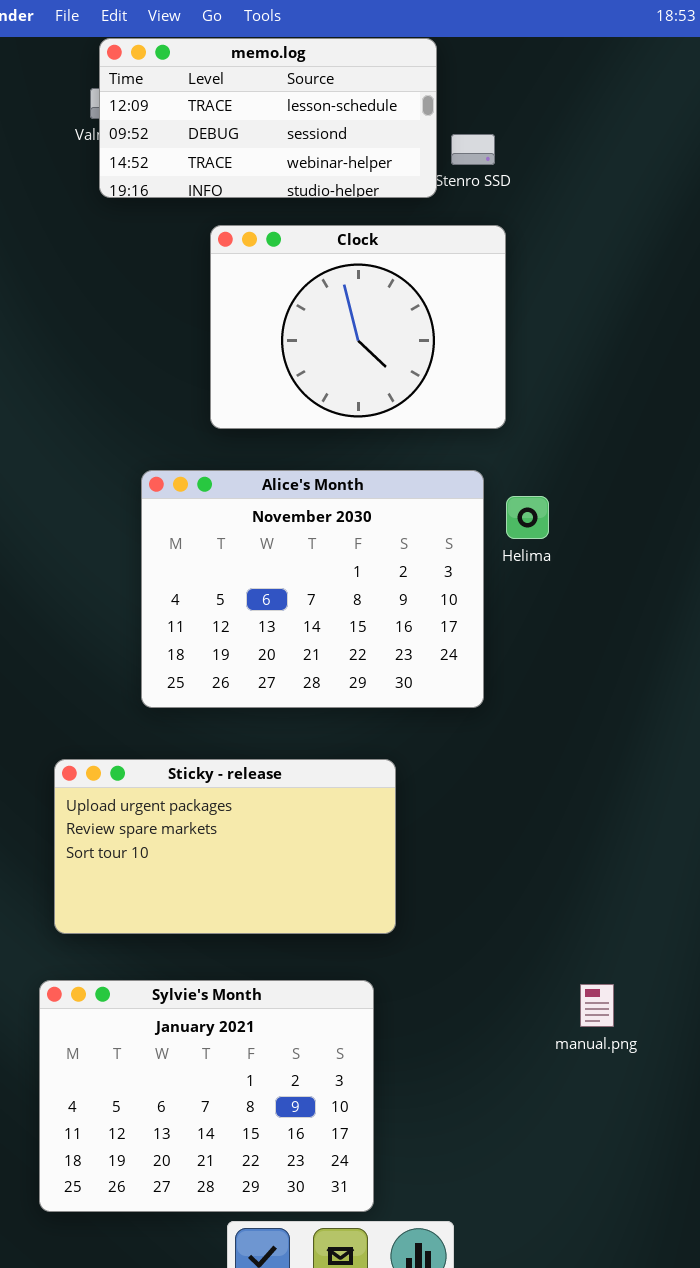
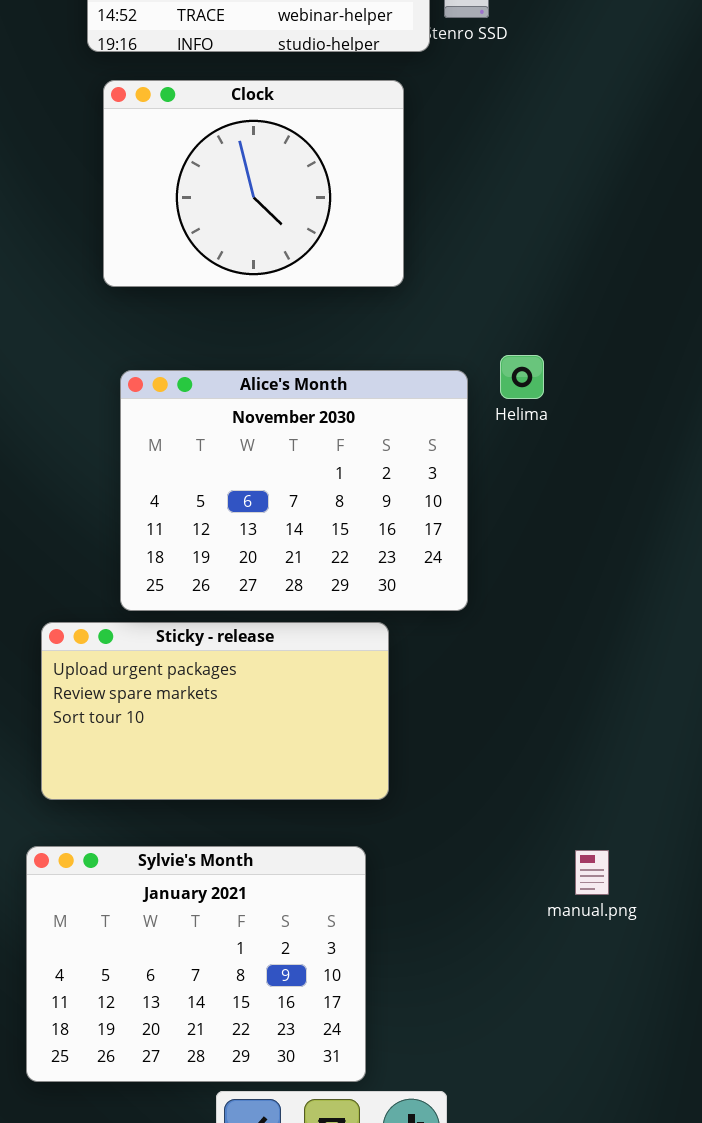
Clock: [210,225,506,429] -> [103,80,404,287], moved
Alice's Month: [141,470,484,708] -> [120,370,468,611], moved

